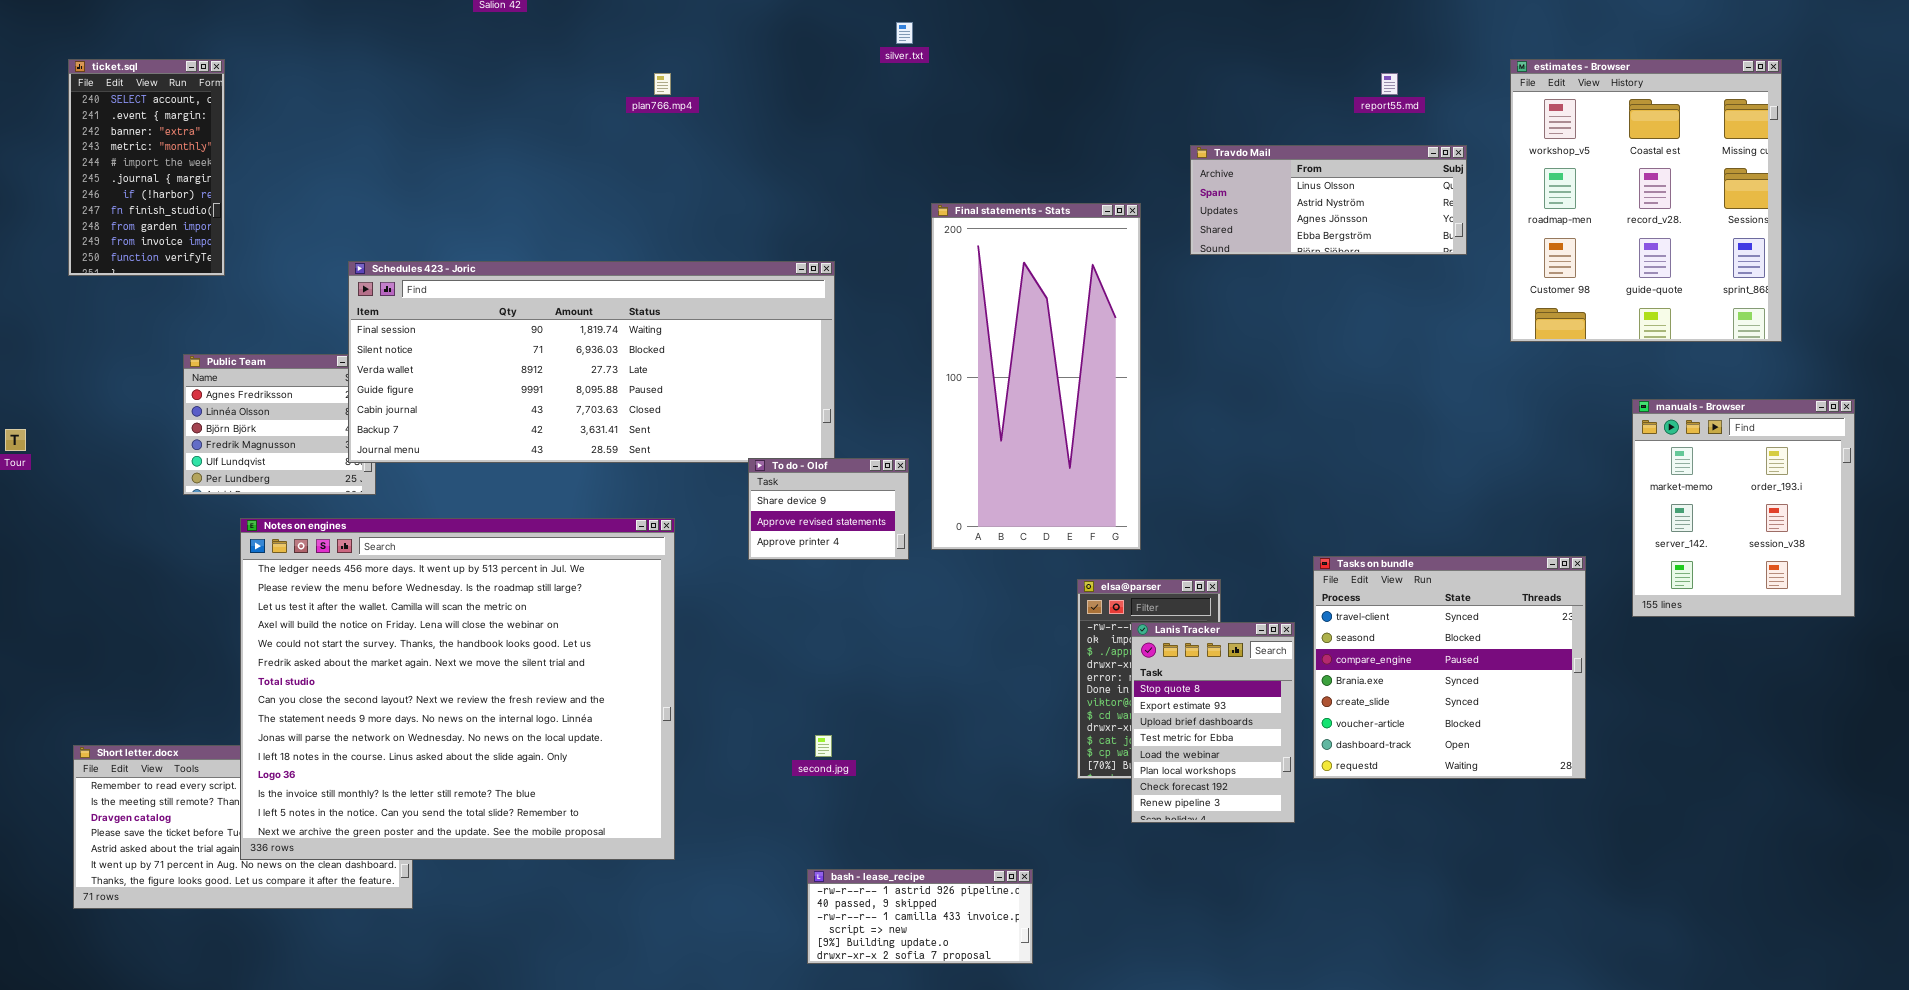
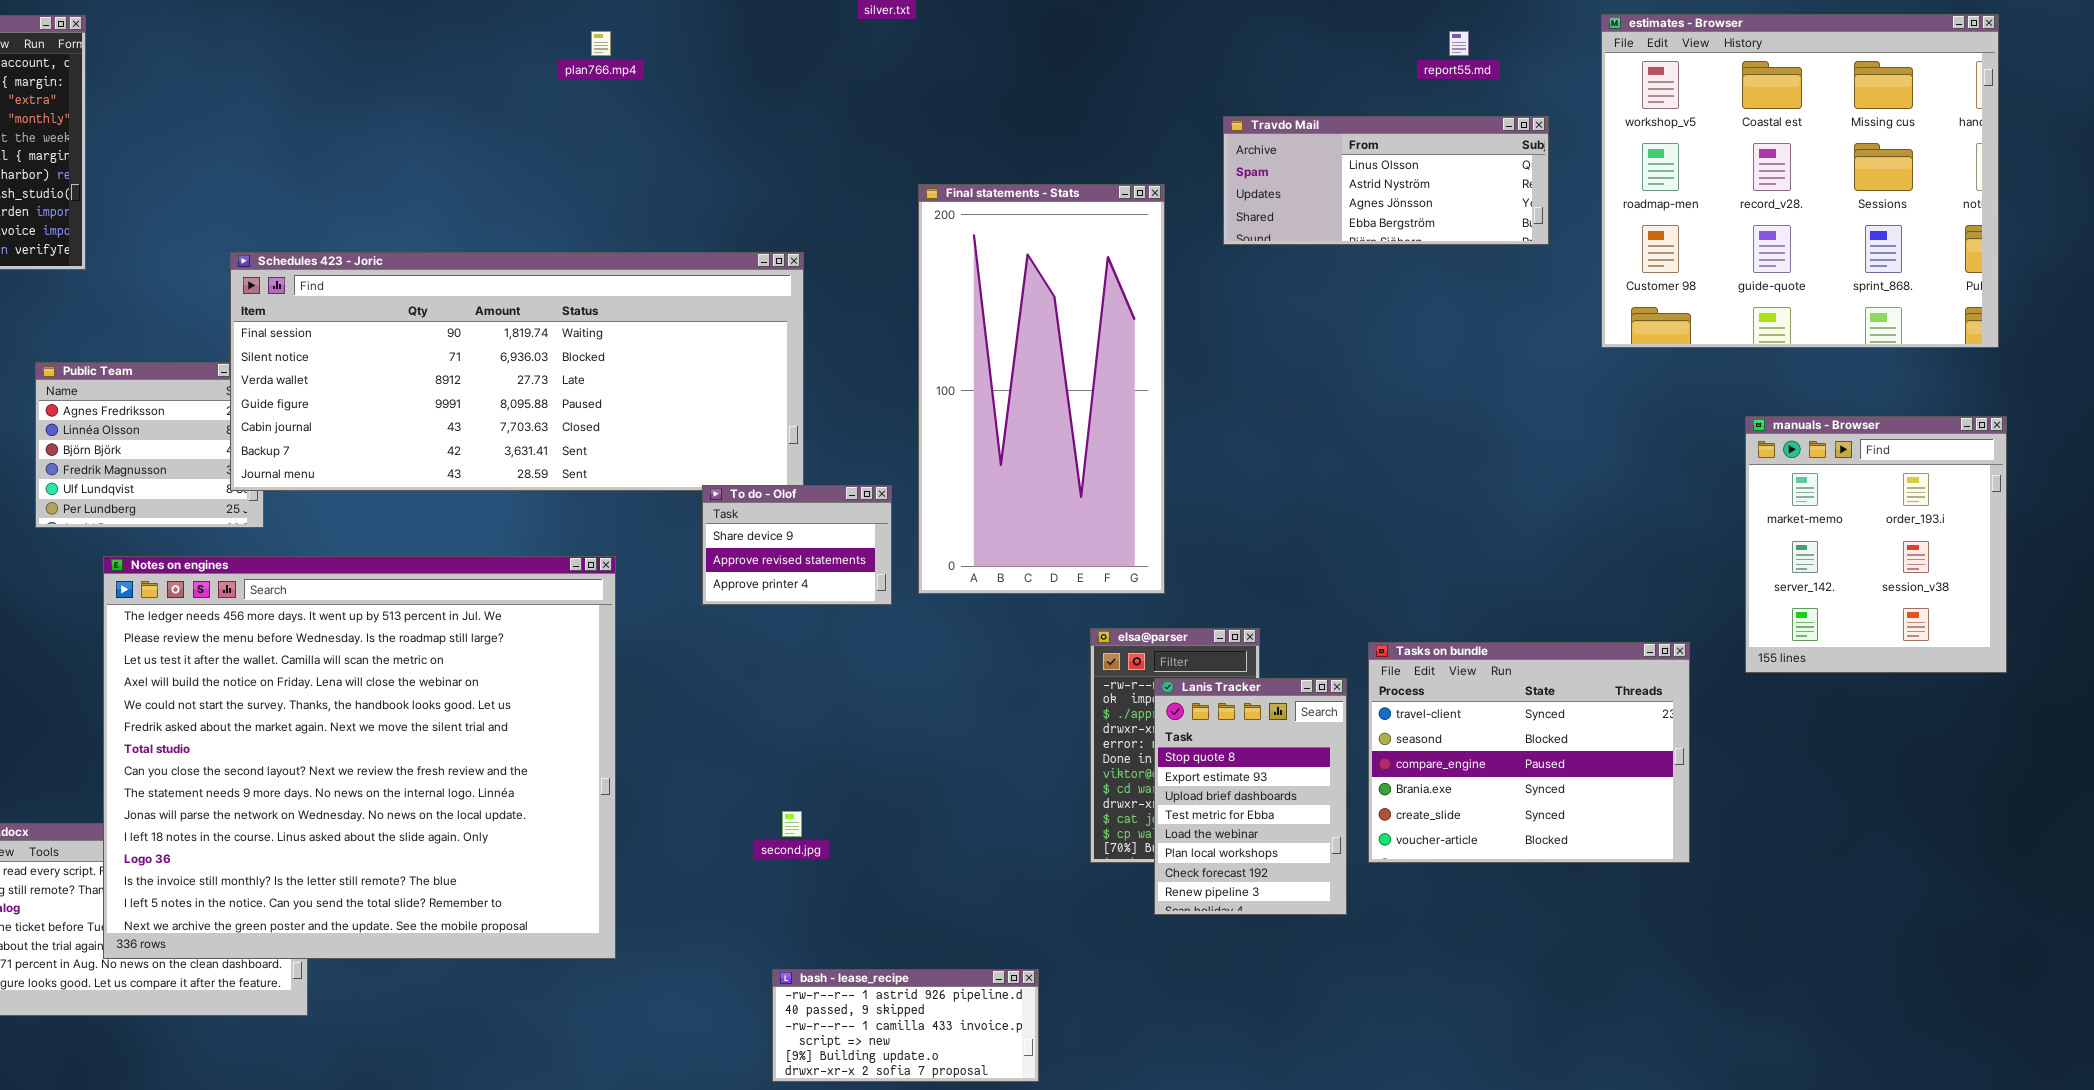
estimates - Browser: [1510,59,1782,342] -> [1601,14,1999,348], resized
Tasks on bundle: [1313,556,1586,779] -> [1368,642,1690,863], resized

